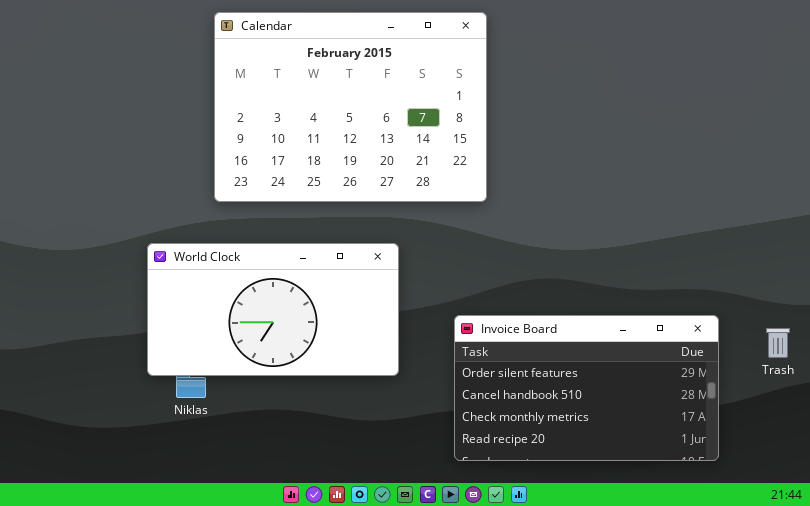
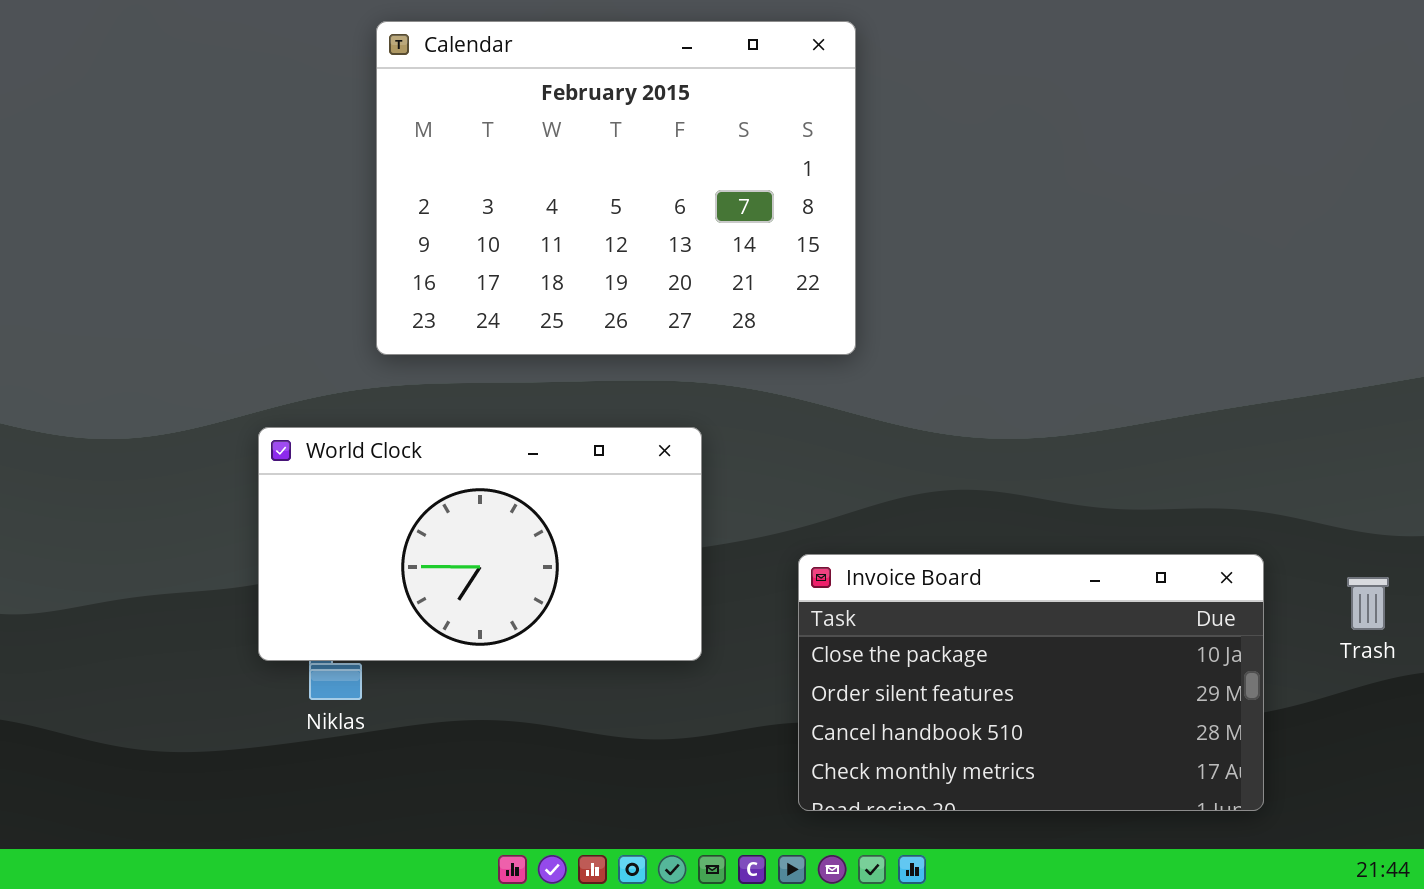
Invoice Board: [454,315,719,461] -> [798,554,1264,811], scrolled up 1 row

